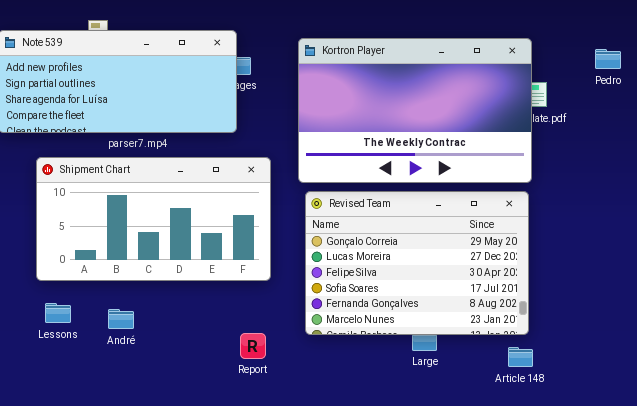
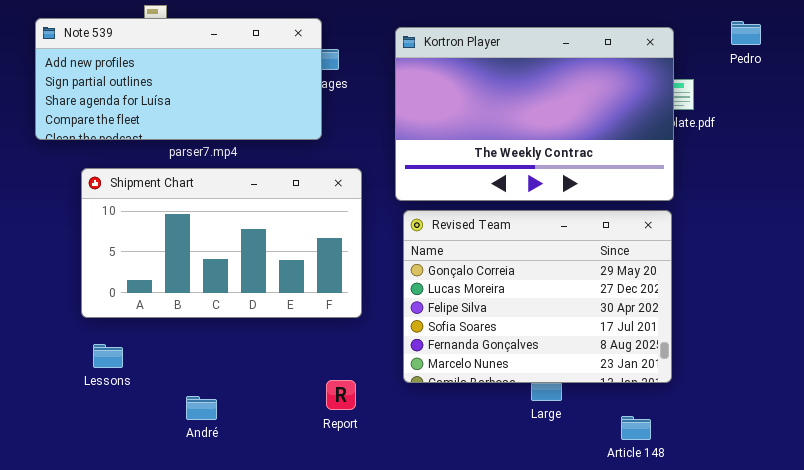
Pedro: [595,49,621,69] -> [731,21,761,45], moved
André: [108,309,134,329] -> [186,396,217,420], moved
Article 148: [508,347,533,367] -> [621,416,651,440], moved

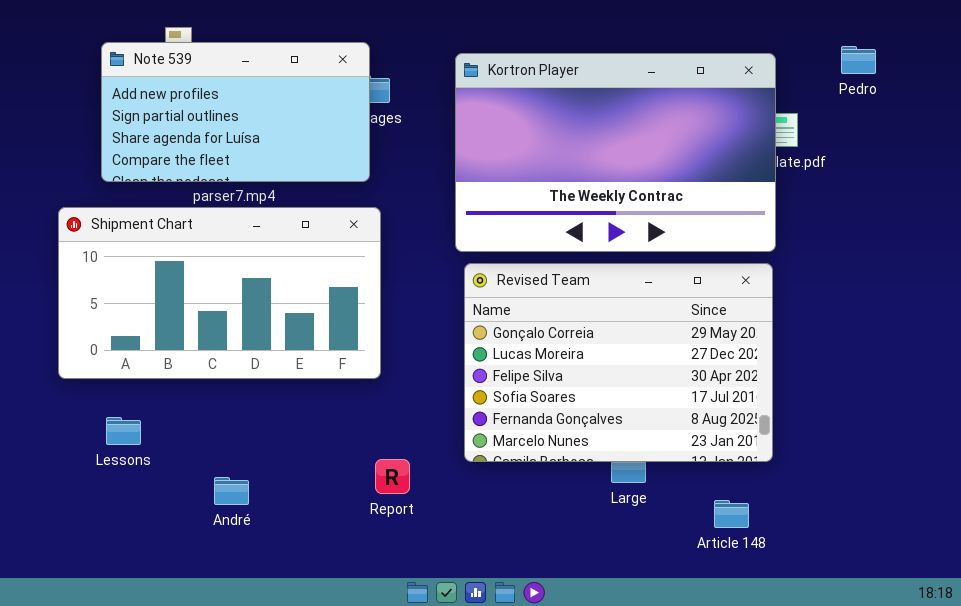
Note 539: [35,18,322,140] -> [101,42,370,182], resized
Shipment Chart: [81,168,362,318] -> [58,207,381,379], moved

